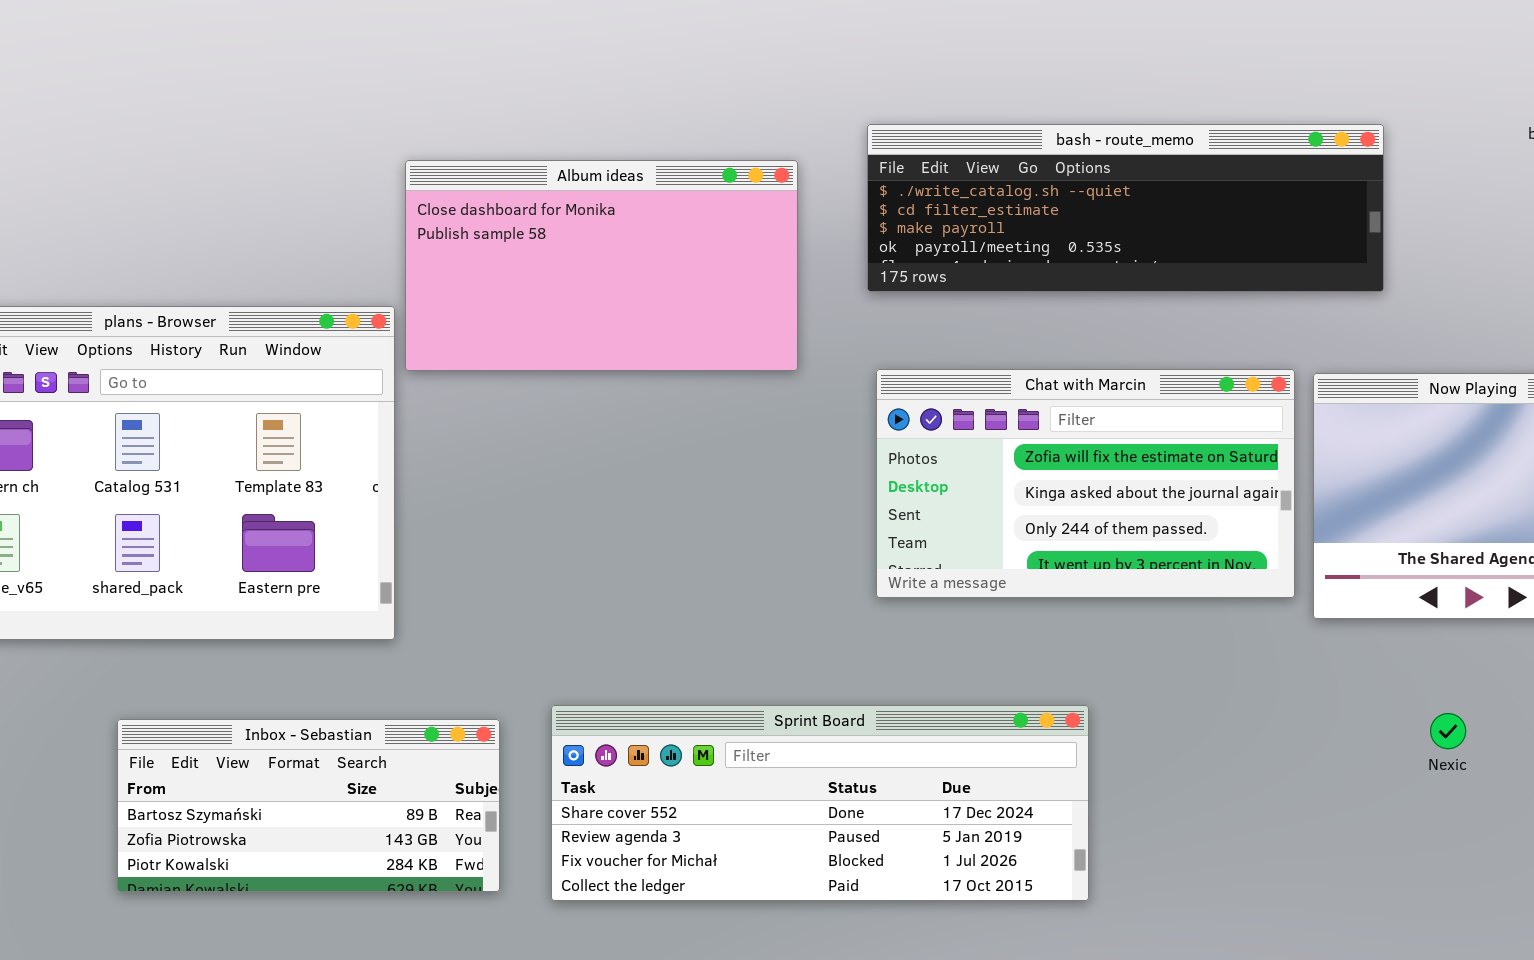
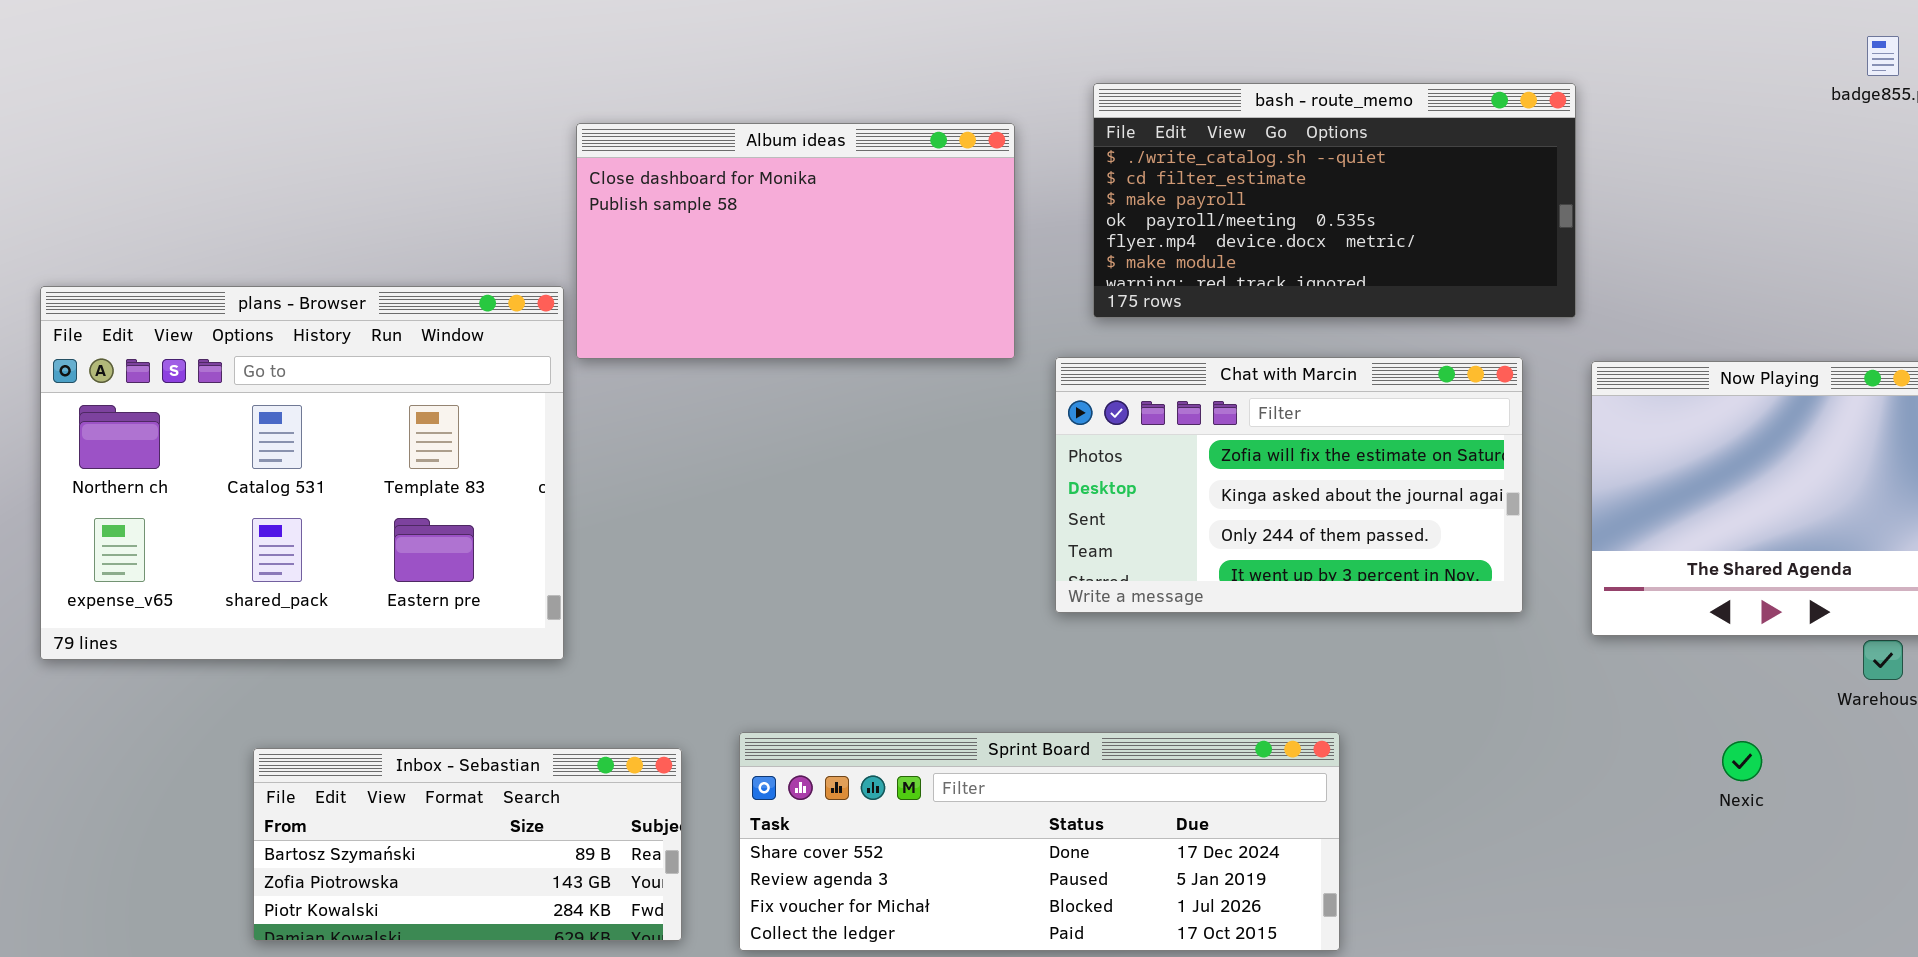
bash - route_memo: [867,124,1384,292] -> [1093,83,1576,318], resized
Chat with Marcin: [876,369,1295,598] -> [1055,357,1523,613], moved

